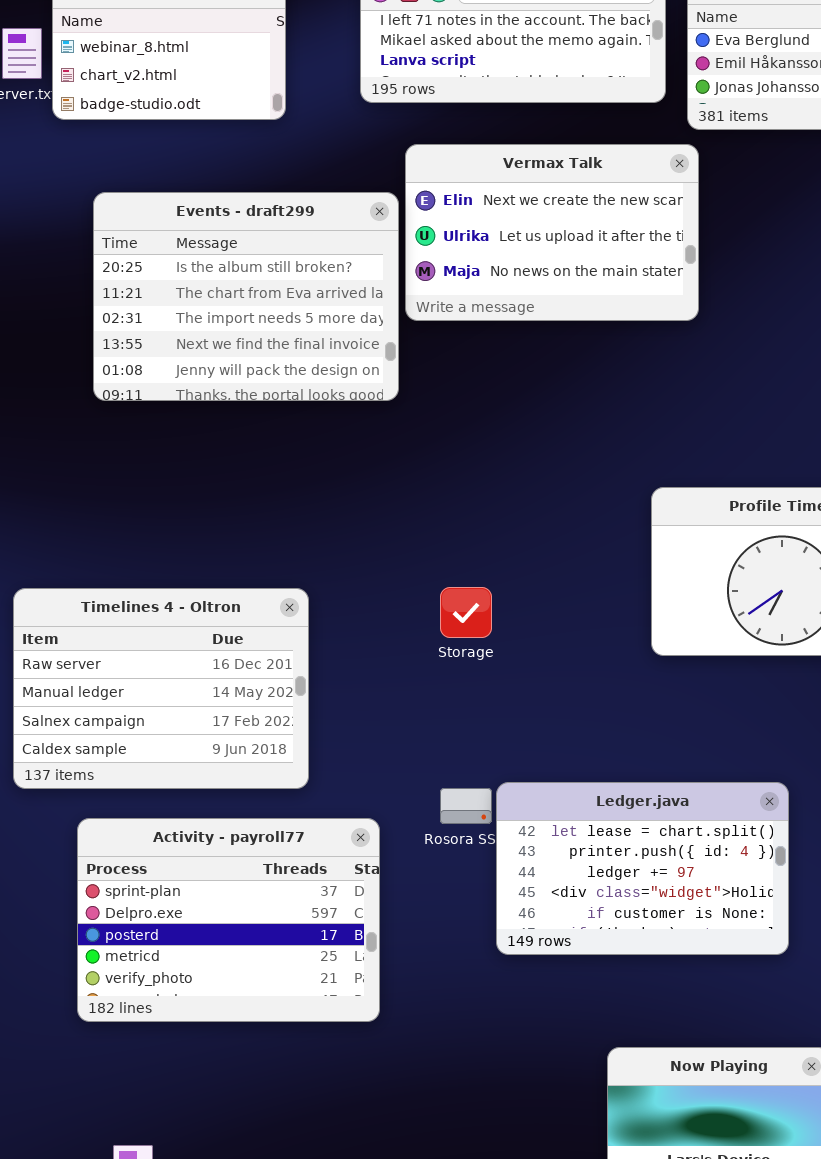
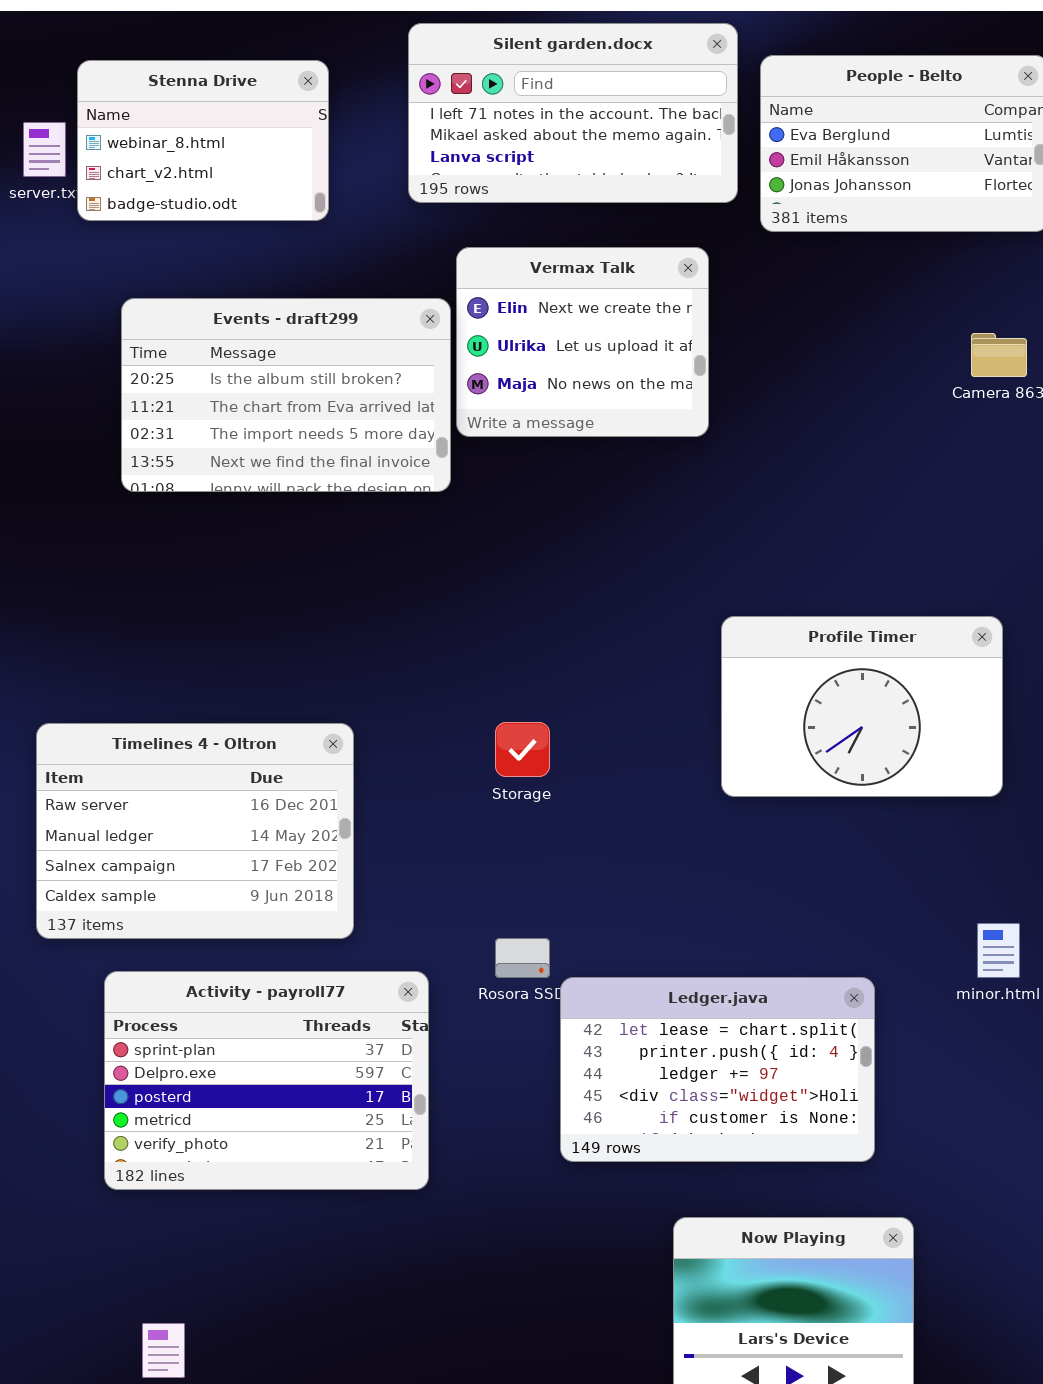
Vermax Talk: [405,144,699,321] -> [456,247,709,437], resized
Events - draft299: [93,192,399,401] -> [121,298,451,492], resized
Ledger.java: [496,782,789,955] -> [560,977,875,1162], moved

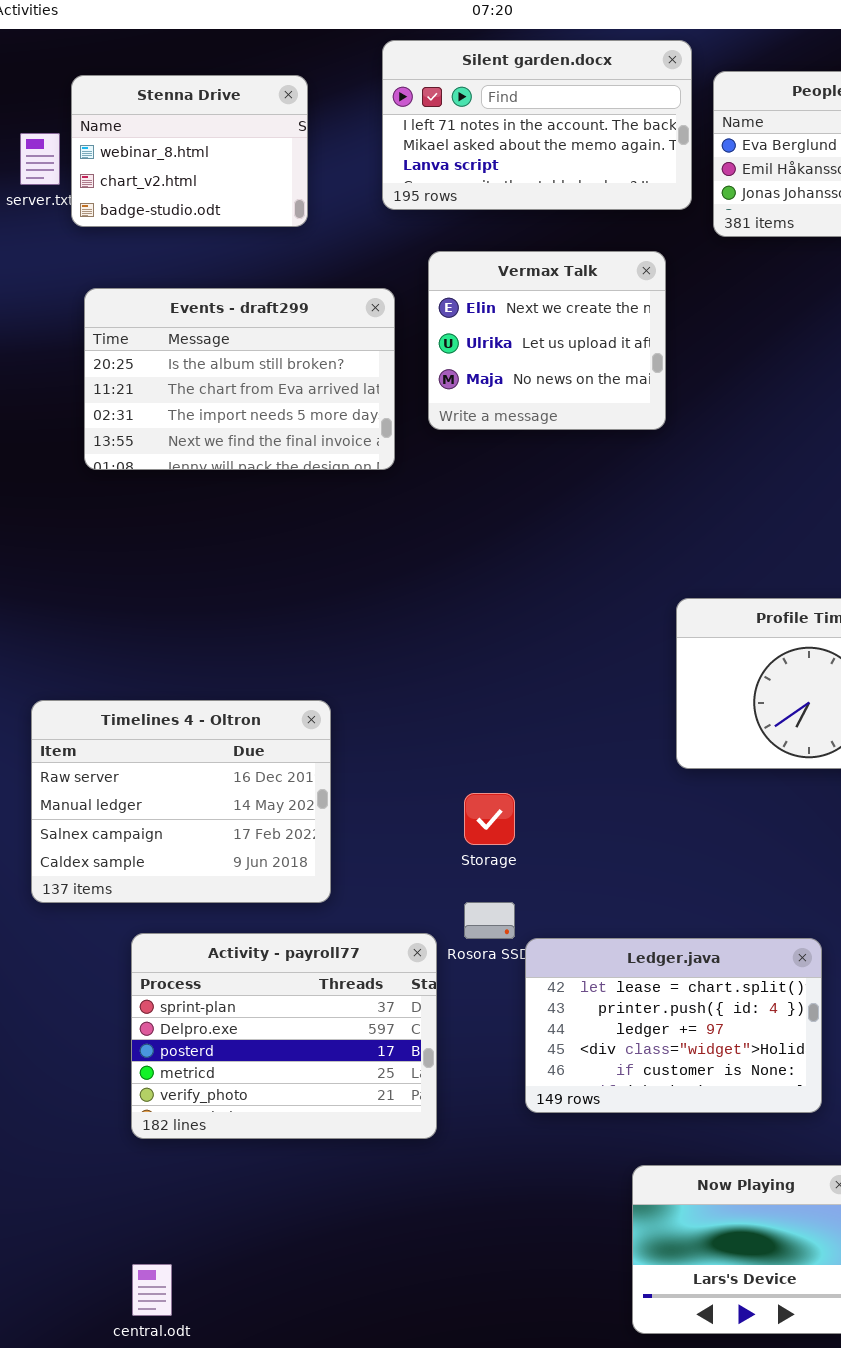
Events - draft299: [121,298,451,492] -> [84,288,395,470], moved
Storage: [495,722,550,777] -> [464,793,515,845], moved
Activity - payroll77: [104,971,429,1190] -> [131,933,437,1139], moved

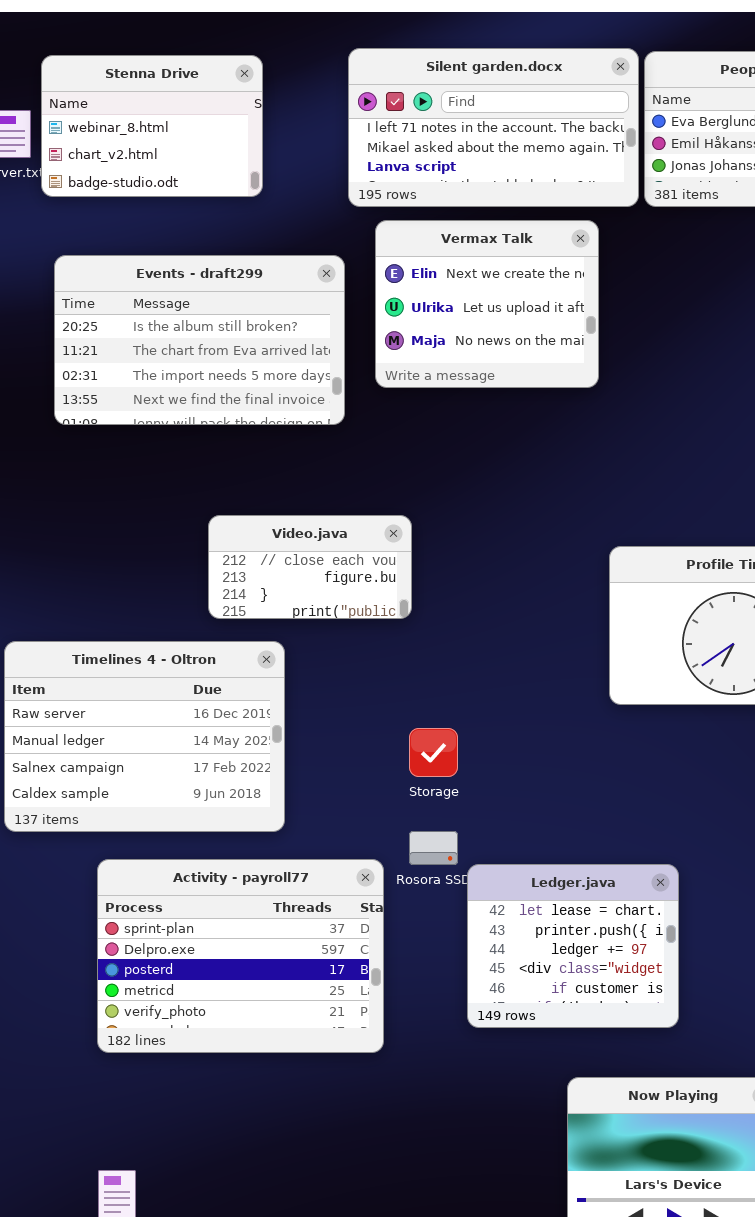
Silent garden.docx: [382,40,692,210] -> [348,48,639,207], moved
Video.java: none -> [208,515,412,619], opened
Ledger.java: [525,938,822,1113] -> [467,864,679,1028], resized

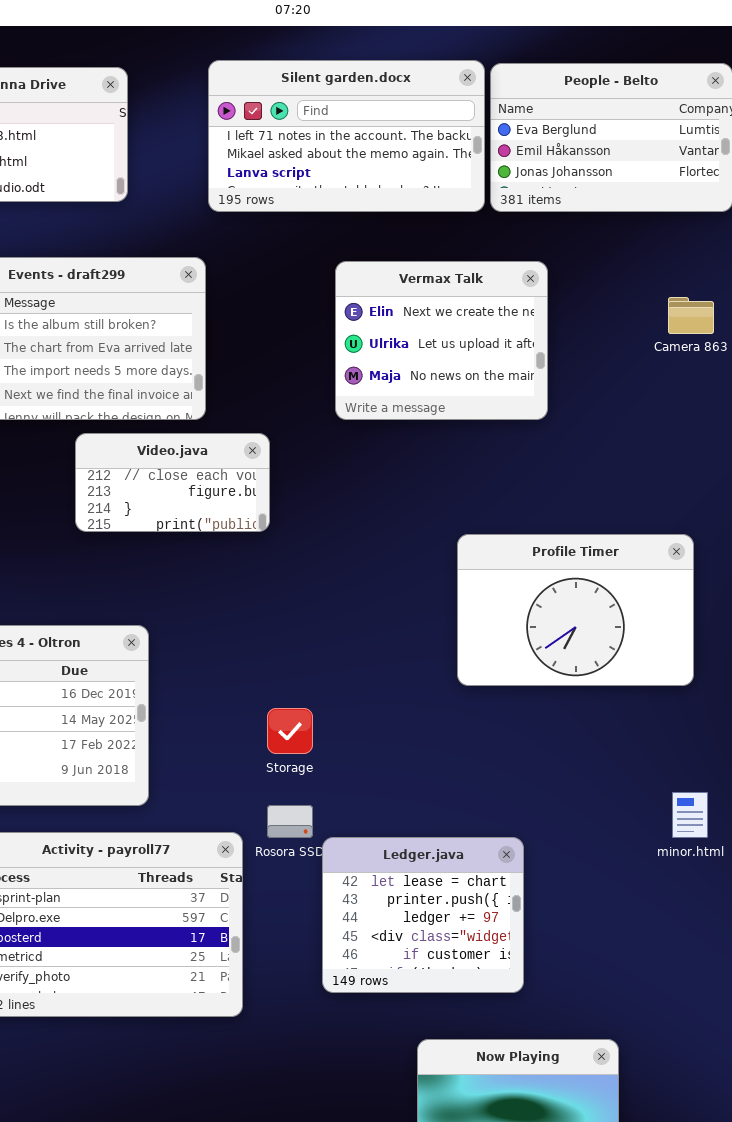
Vermax Talk: [375,220,599,388] -> [335,261,548,420], moved
Video.java: [208,515,412,619] -> [75,433,270,532], moved

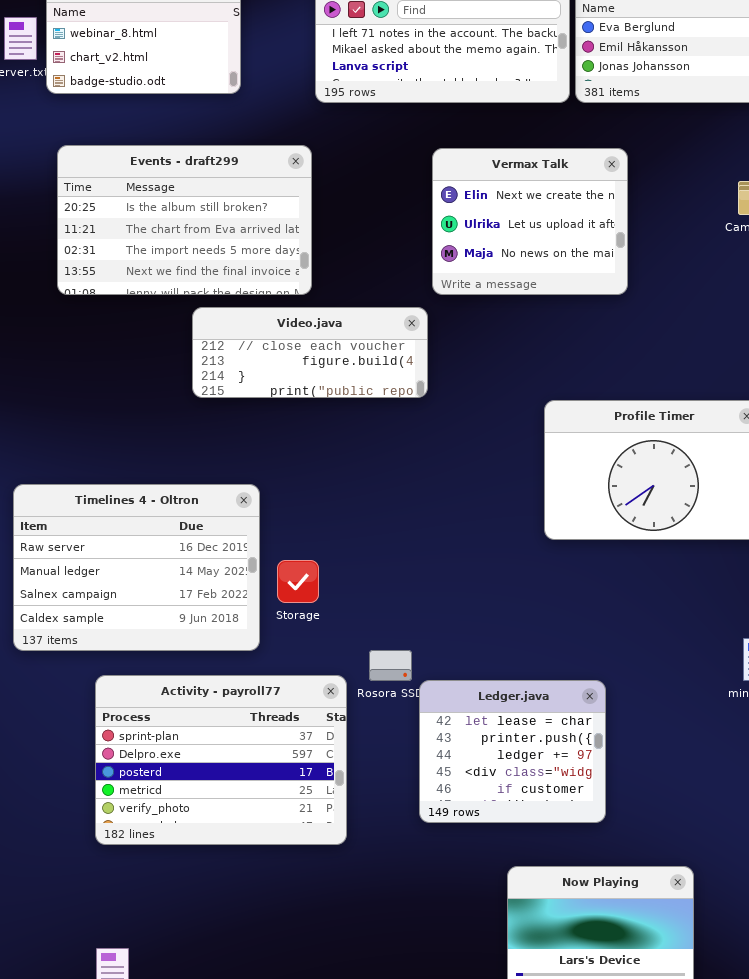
Video.java: [75,433,270,532] -> [192,307,428,398], resized
Storage: [267,708,313,754] -> [277,560,319,603], moved

